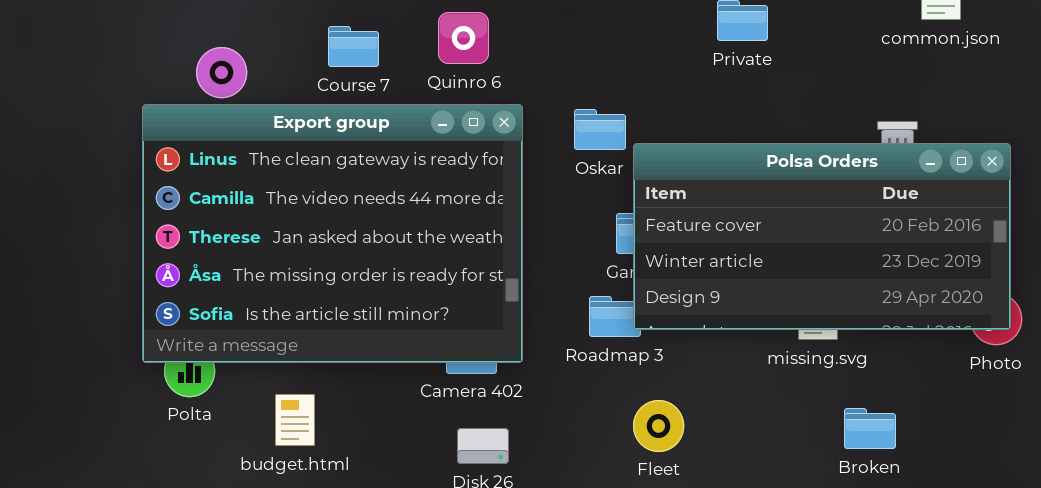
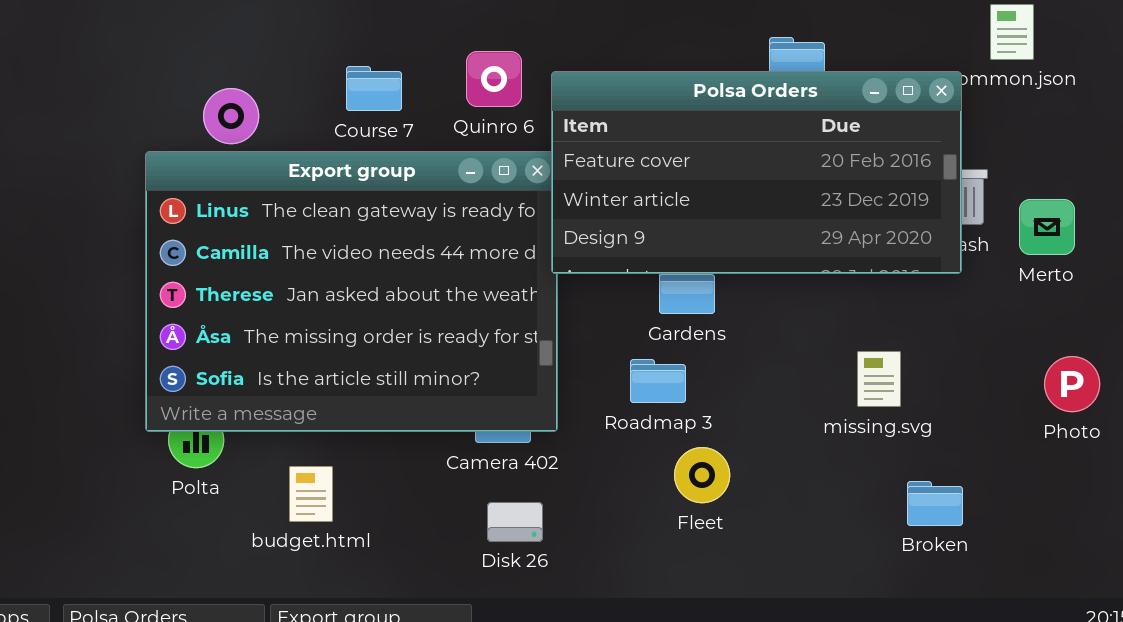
Polsa Orders: [633,143,1011,330] -> [551,71,962,274], moved
Fleet: [633,400,684,452] -> [674,447,730,503], moved

